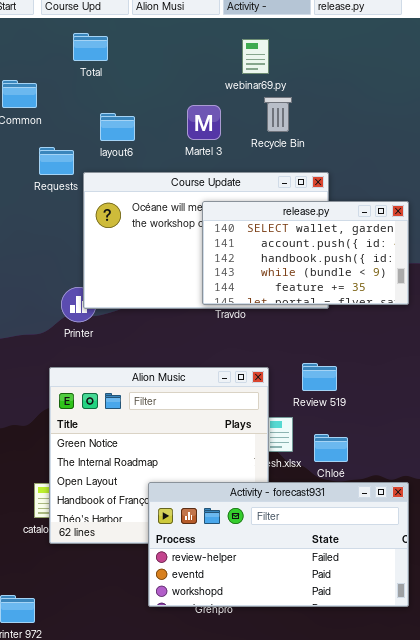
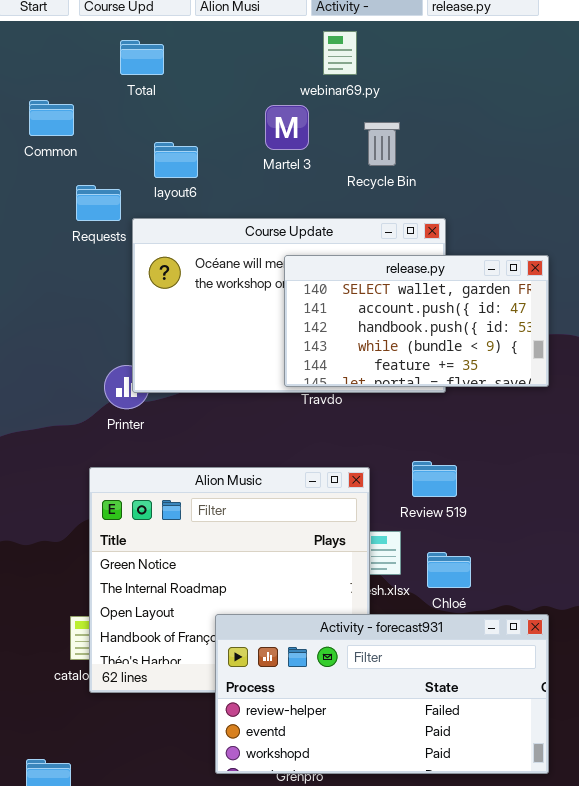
webinar69.py: [242,39,269,74] -> [323,31,357,75], moved
Martel 3: [187,105,221,140] -> [265,105,309,150], moved

